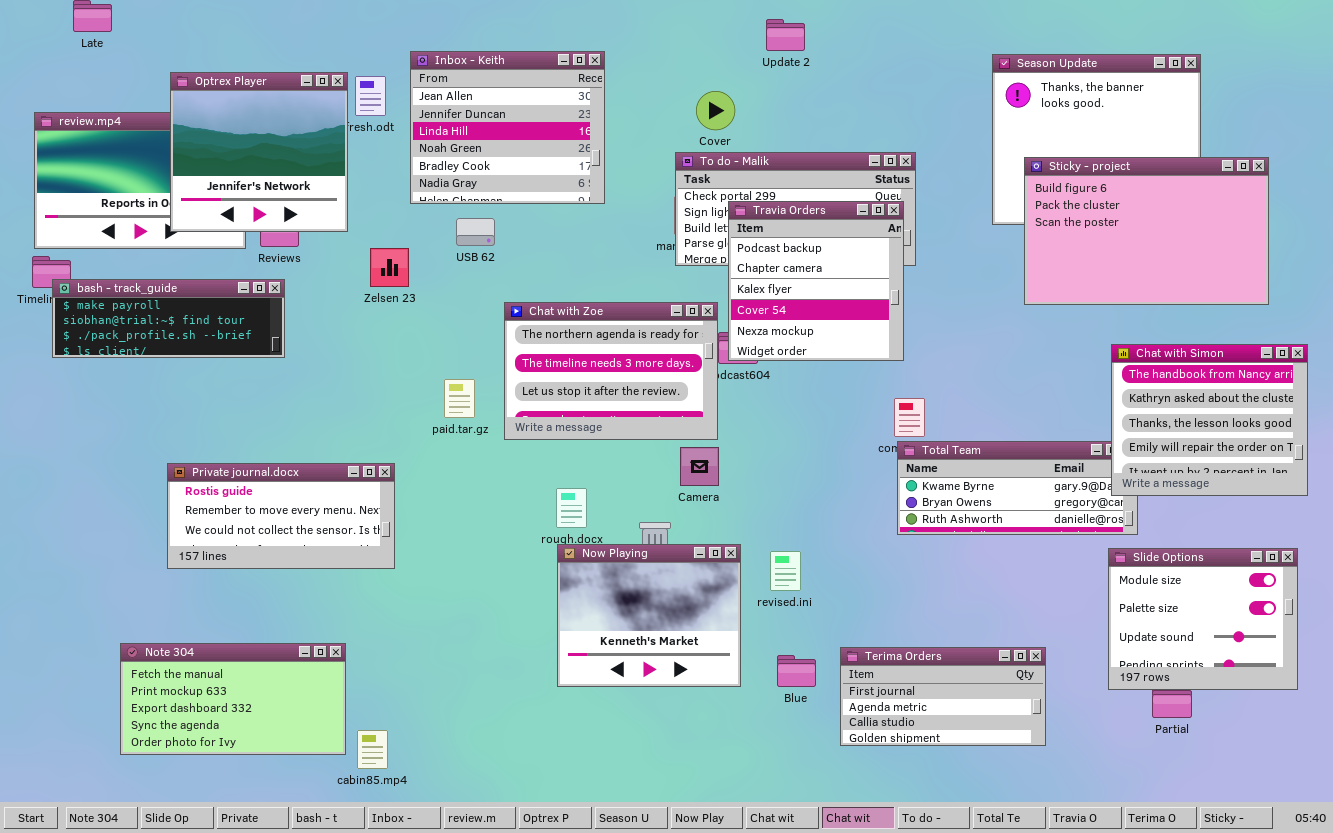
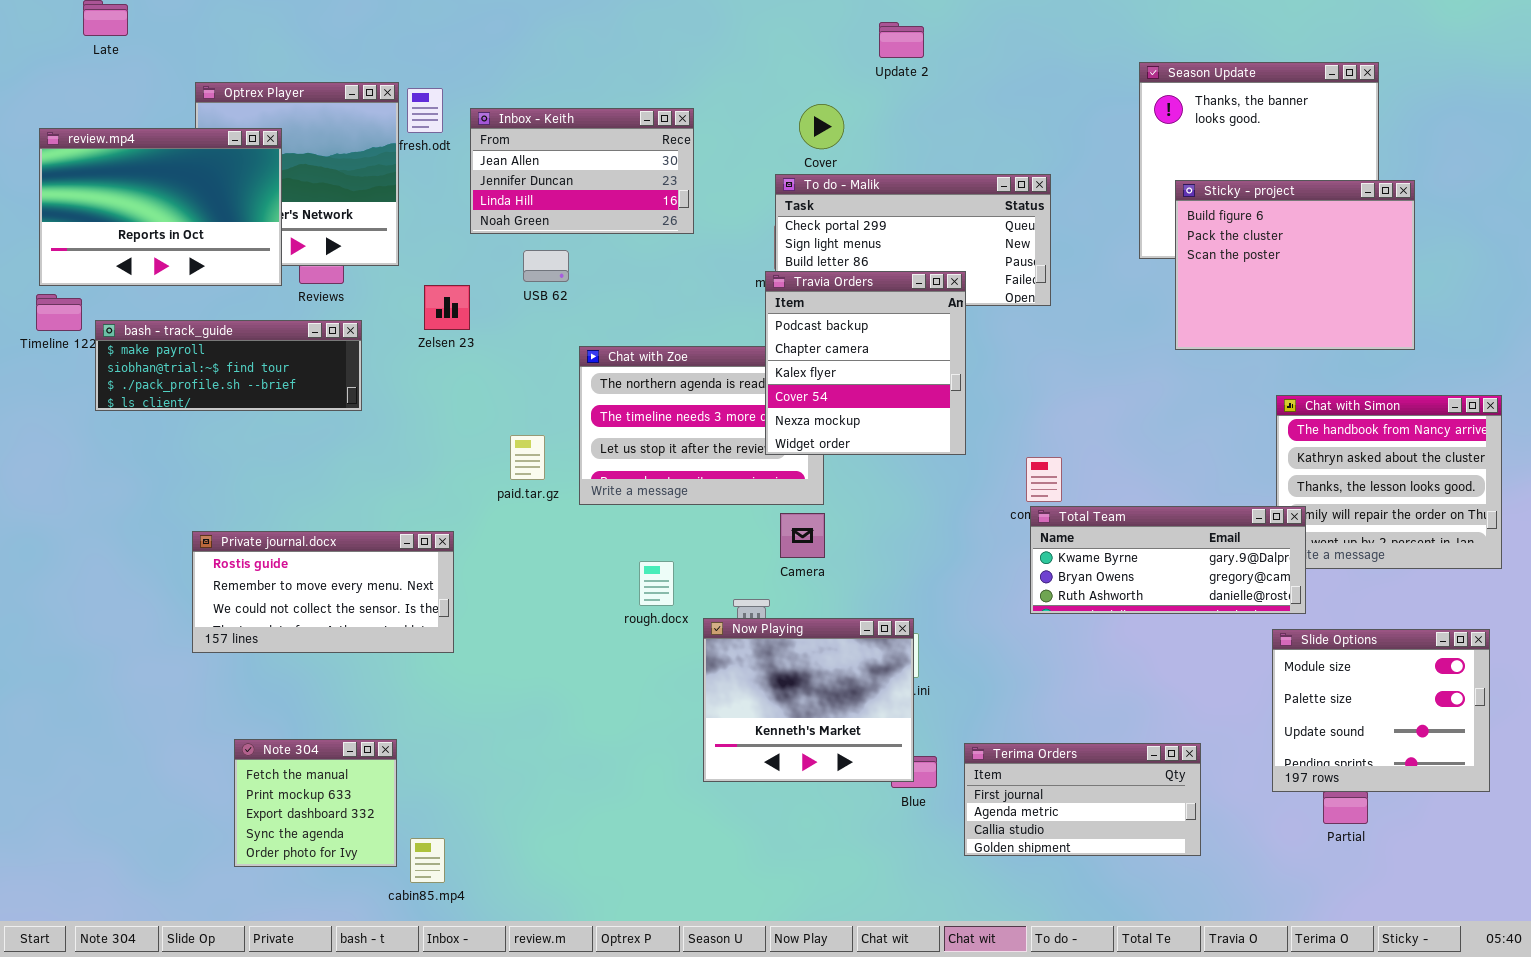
Inbox - Keith: [410,51,605,204] -> [470,108,694,234], resized
review.mp4: [34,112,246,249] -> [39,128,282,286], raised
Sticky - project: [1024,157,1269,305] -> [1175,180,1415,350], resized
Travia Orders: [728,201,904,361] -> [765,271,966,455], moved
bash - track_guide: [52,279,285,358] -> [95,320,362,411], moved
Total Team: [897,441,1138,535] -> [1030,506,1306,614], raised
Now Playing: [557,544,741,687] -> [703,618,914,782], moved
Note 304: [120,643,346,755] -> [234,739,397,867], resized

